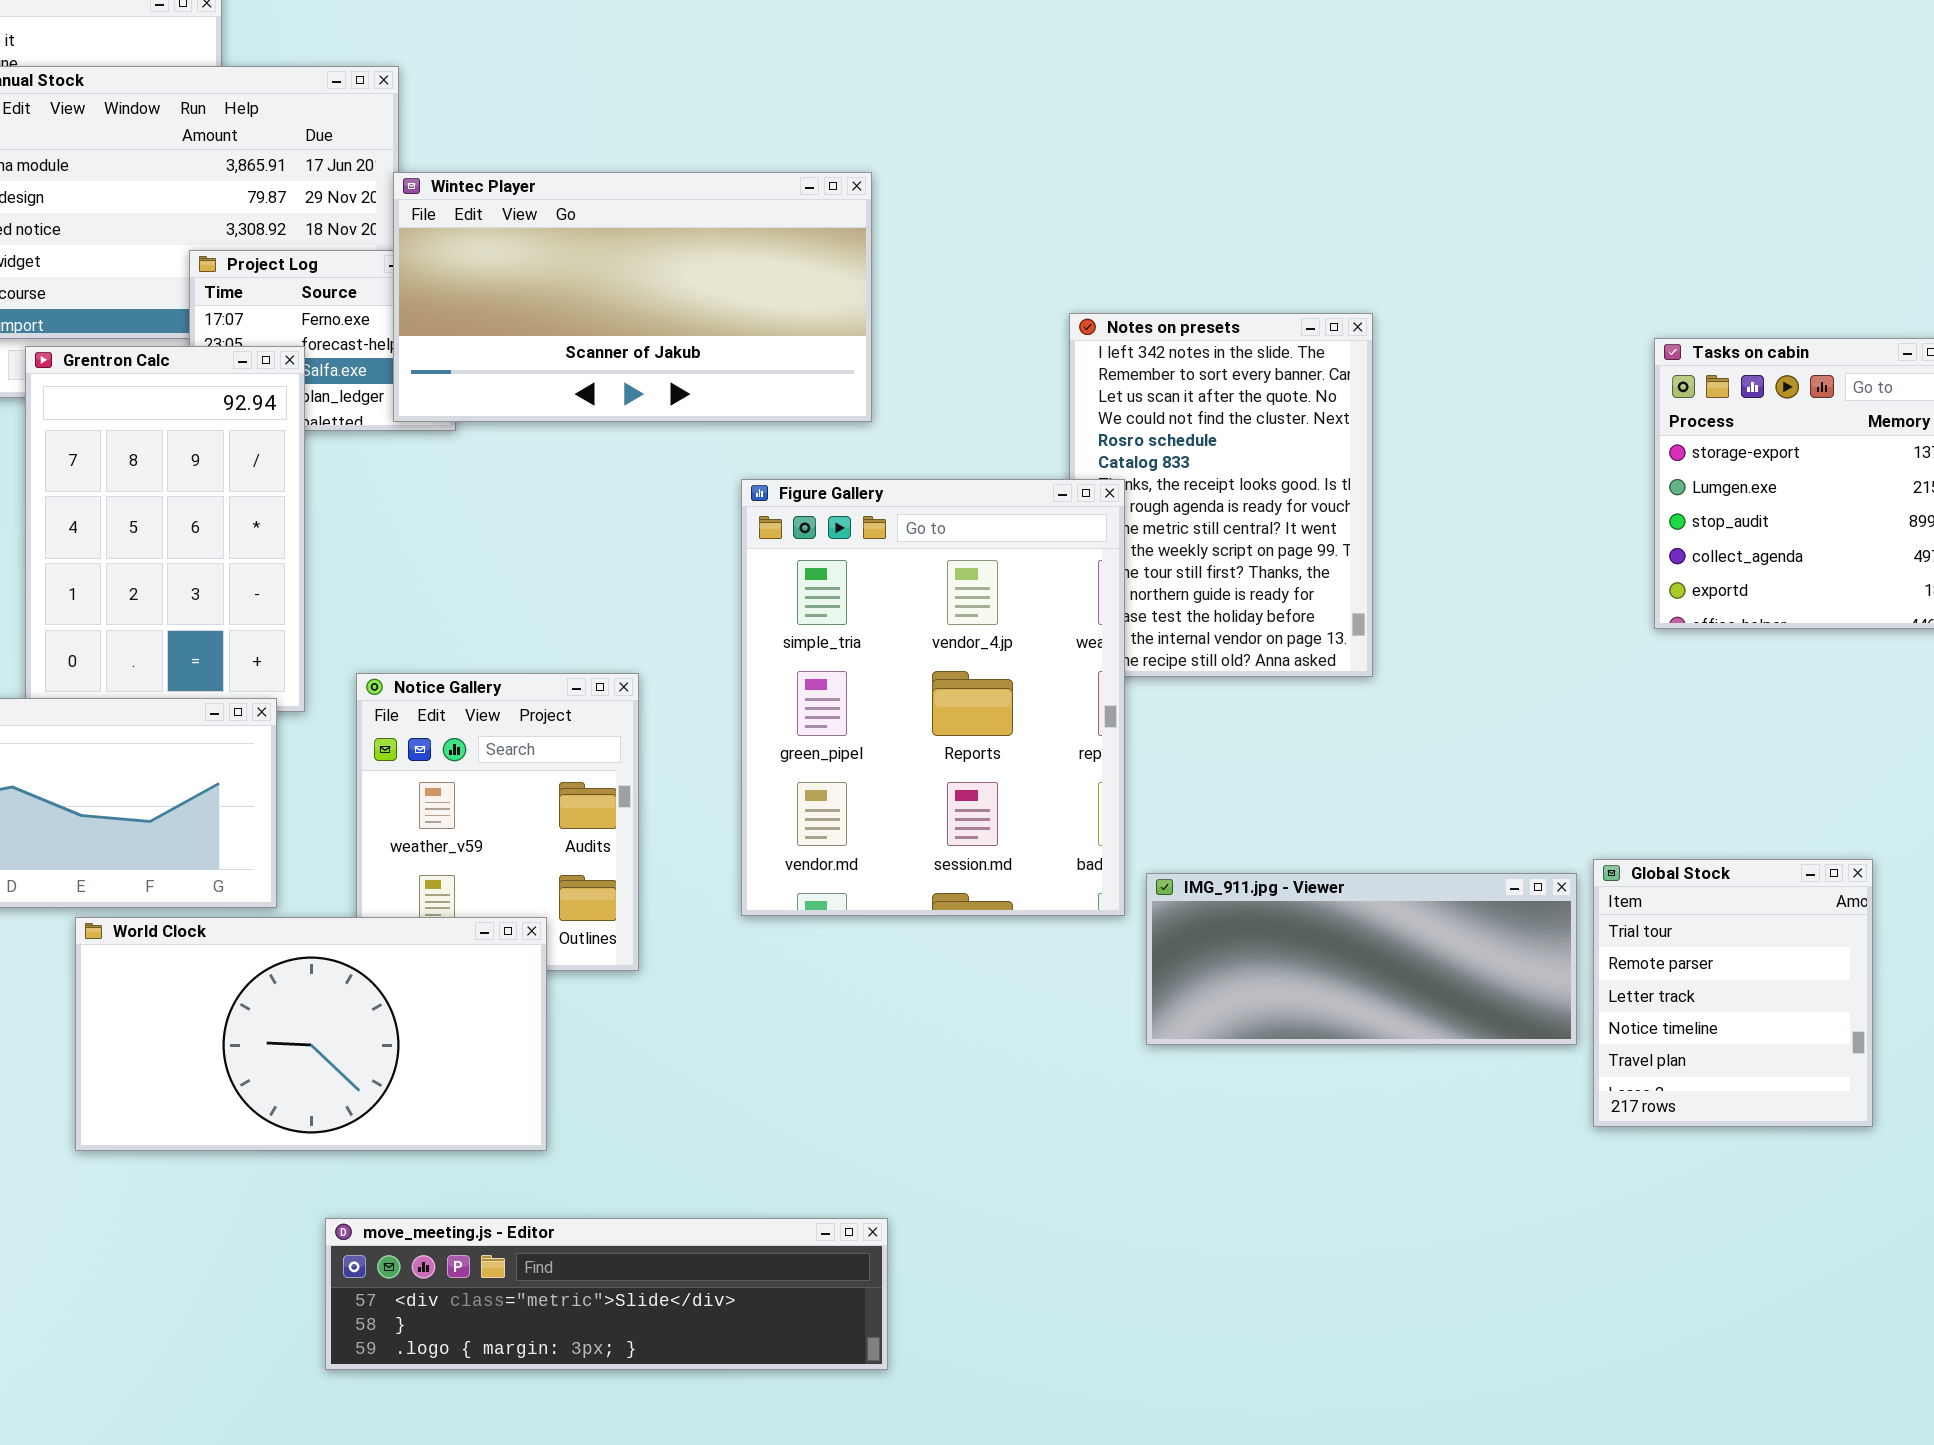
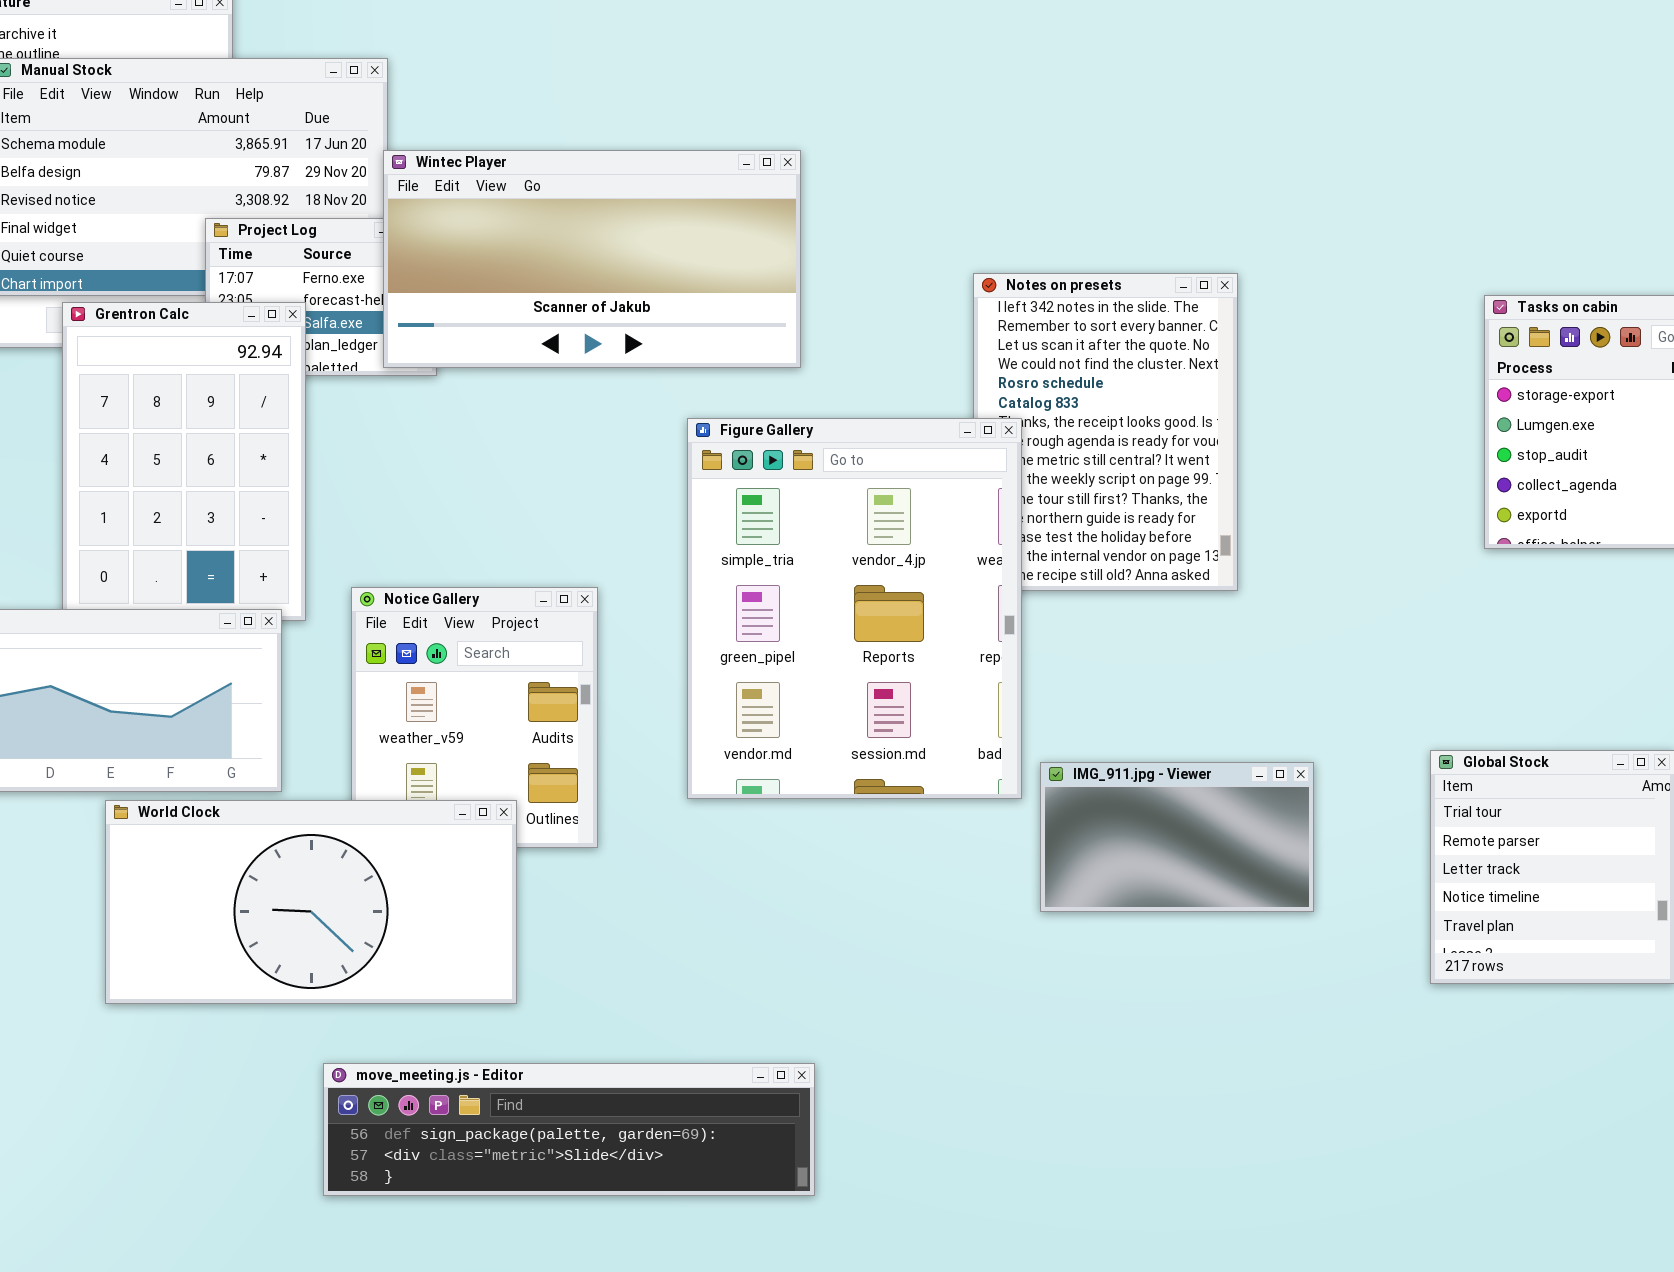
IMG_911.jpg - Viewer: [1146,873,1577,1045] -> [1040,762,1314,912], resized
move_meeting.js - Editor: [325,1218,888,1370] -> [323,1063,815,1196], scrolled up 1 row

